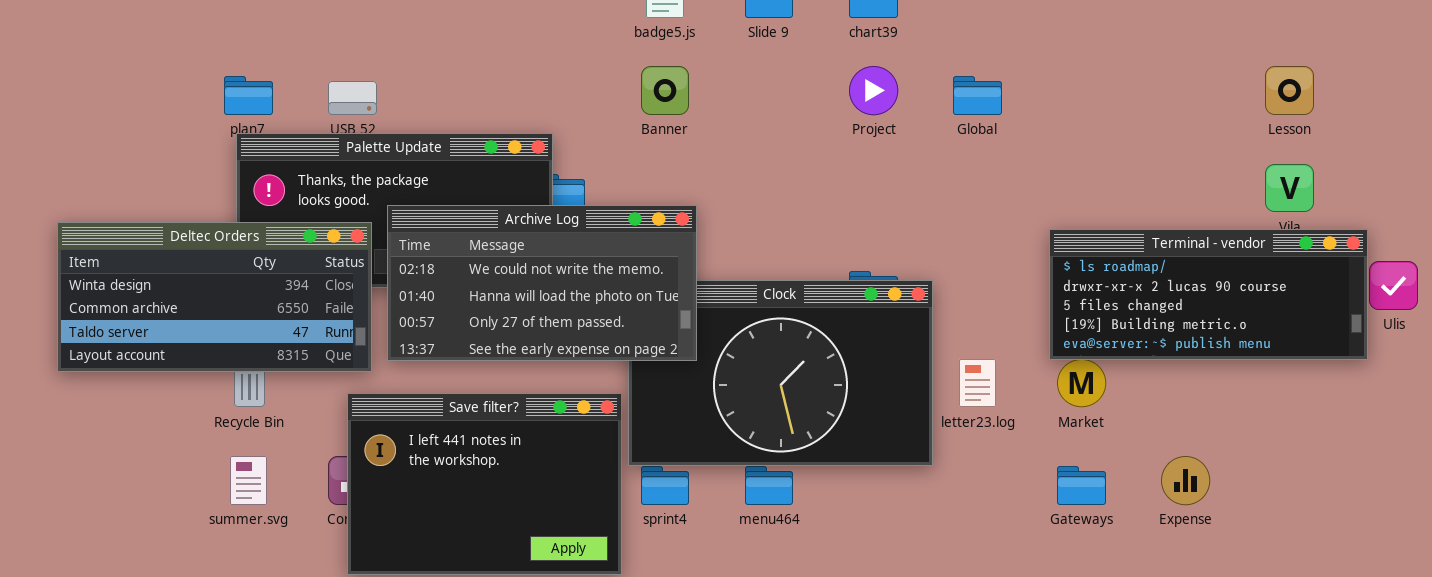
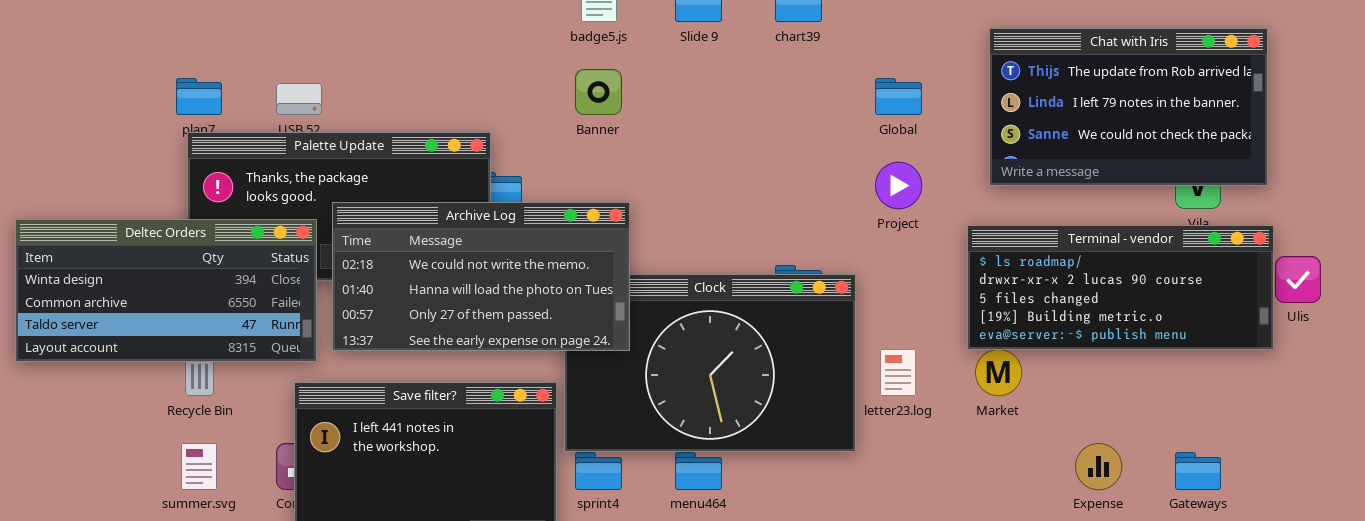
Chat with Iris: none -> [989,28,1268,186], opened
Project: [849,66,898,115] -> [875,162,922,209], moved
Gateways: [1057,466,1106,505] -> [1175,452,1221,490], moved

